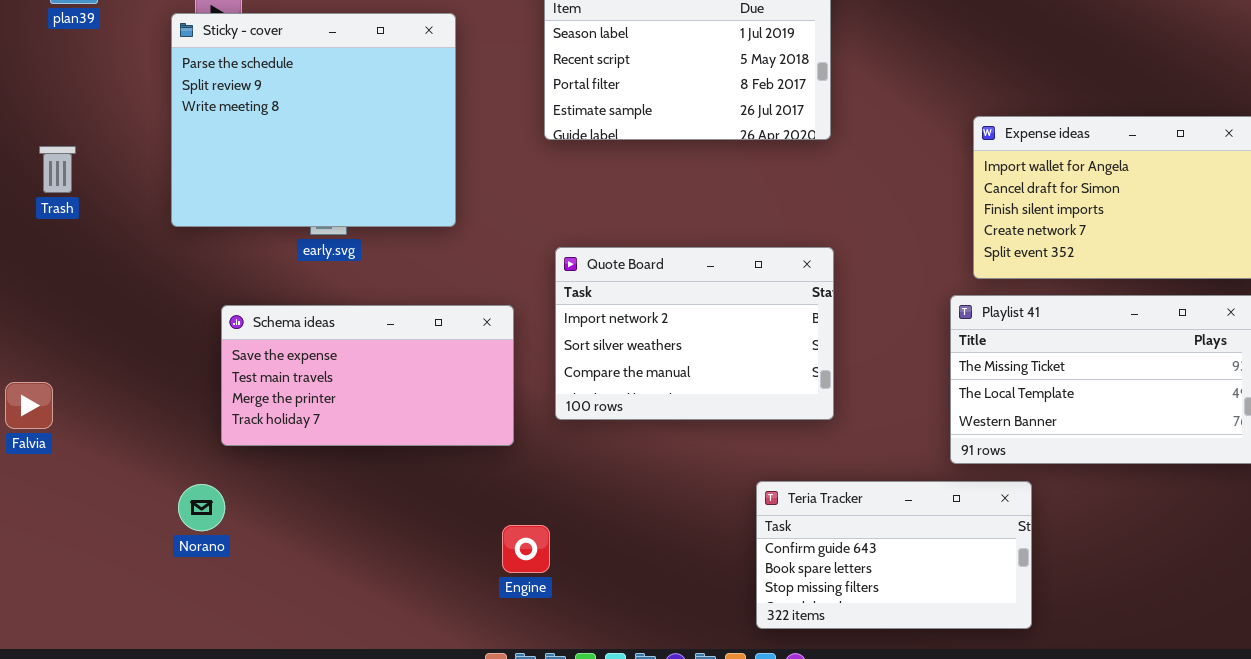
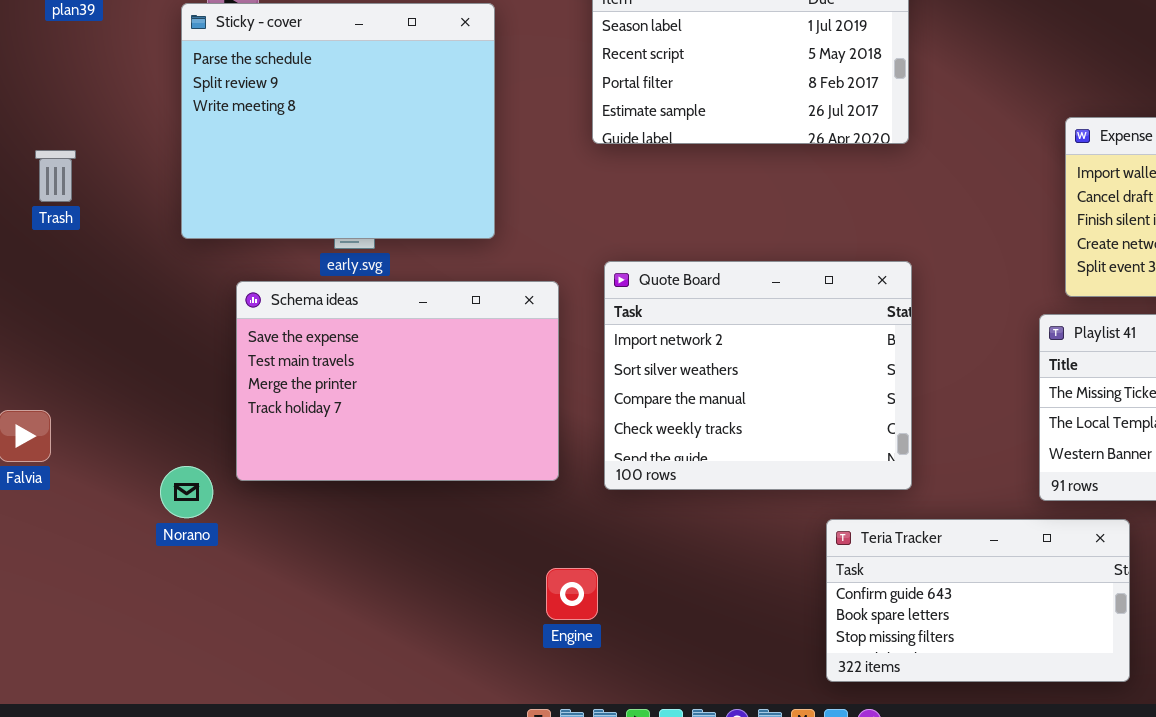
Quote Board: [555,247,834,420] -> [604,261,912,490], resized
Schema ideas: [221,305,514,446] -> [236,281,559,481], resized
Norano: [178,484,225,531] -> [160,466,213,518], moved

